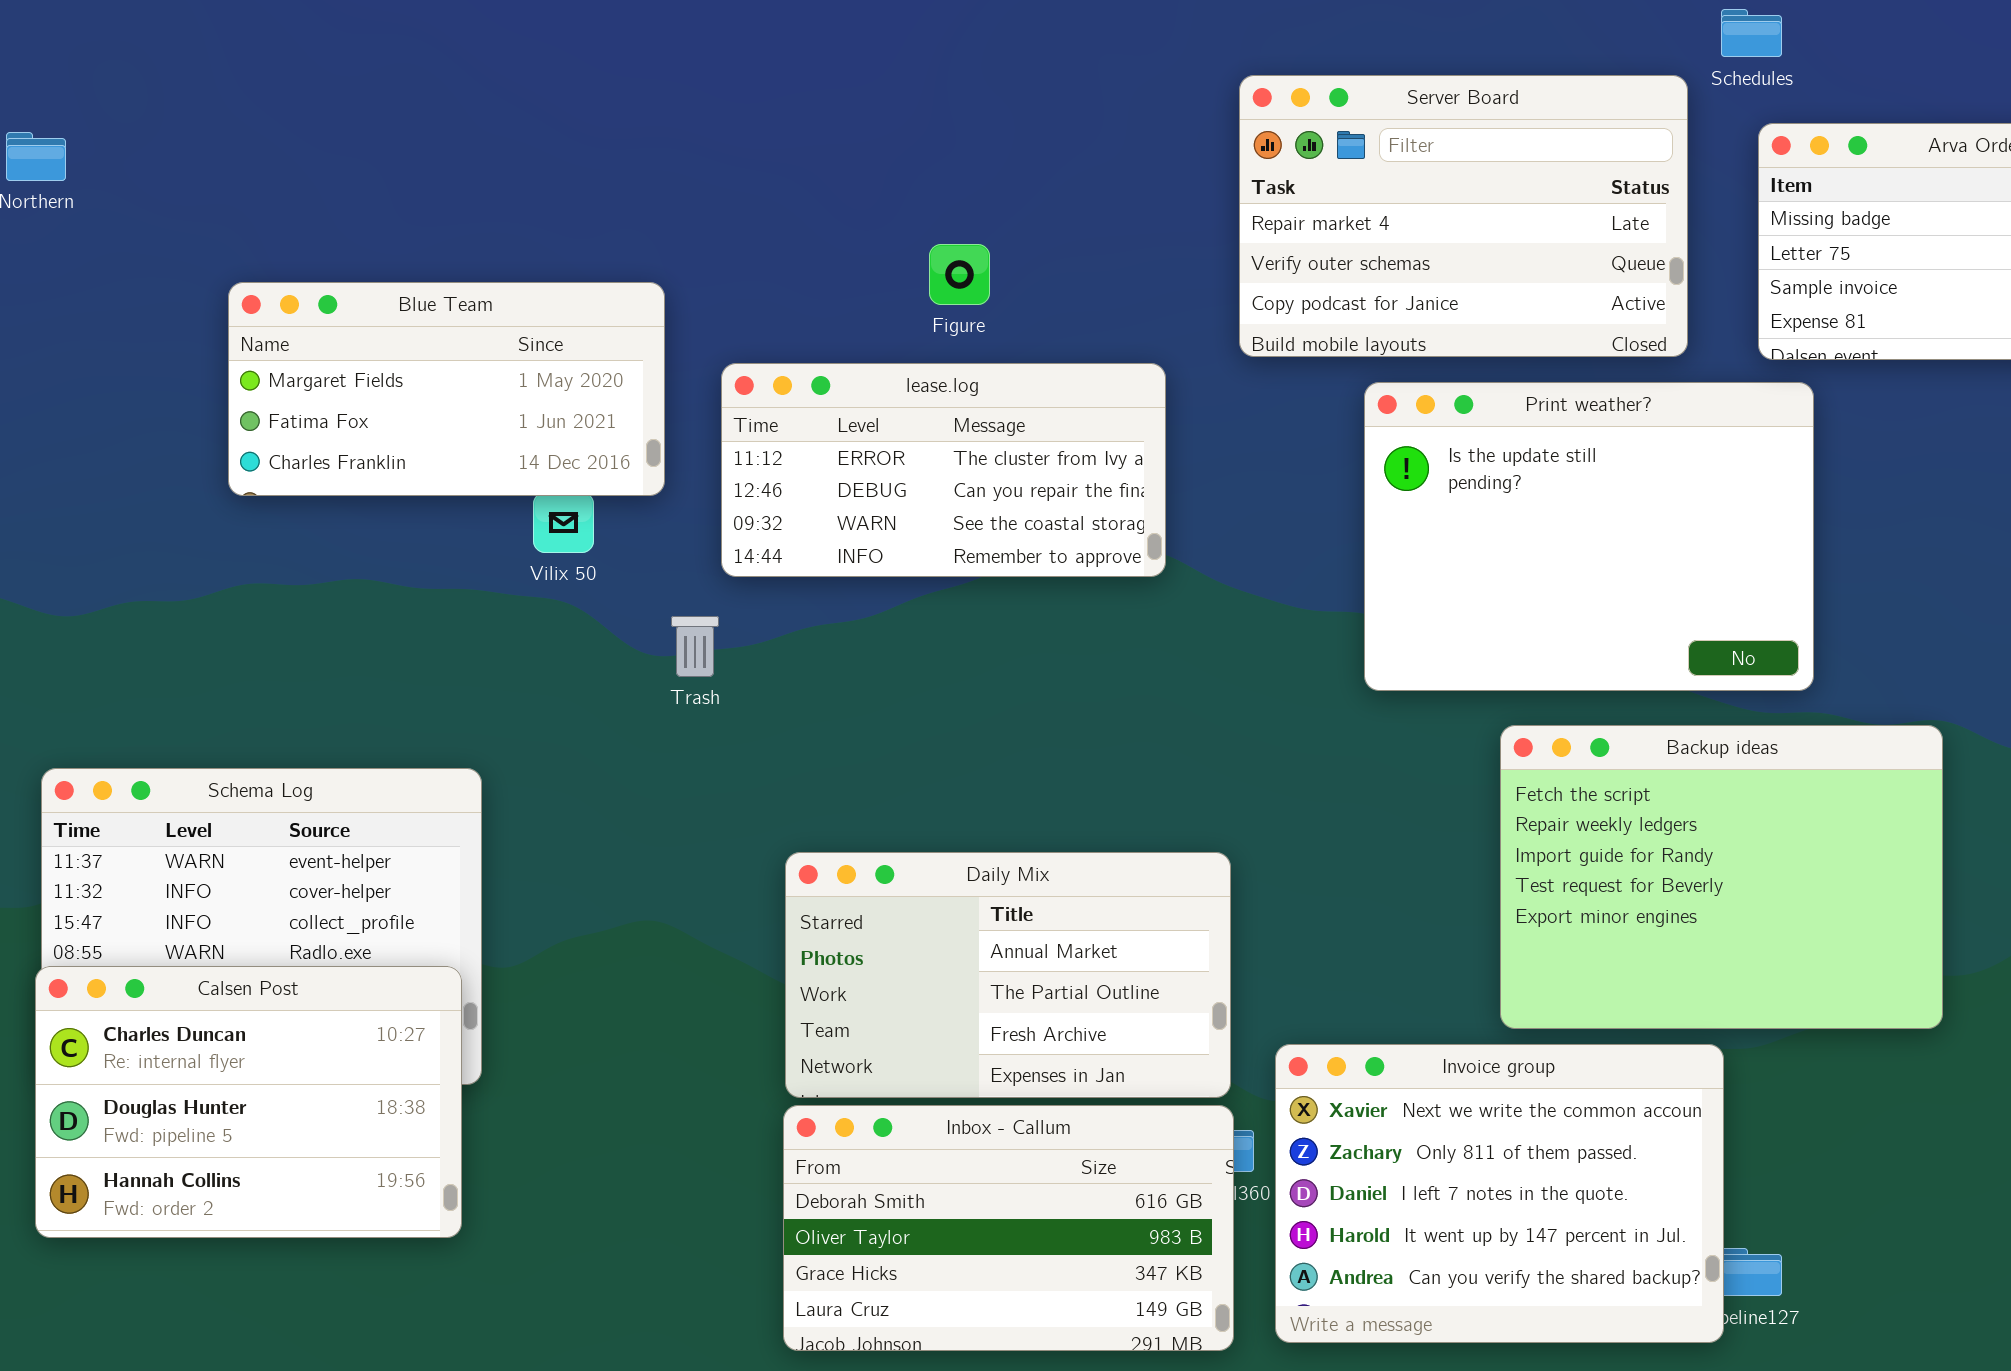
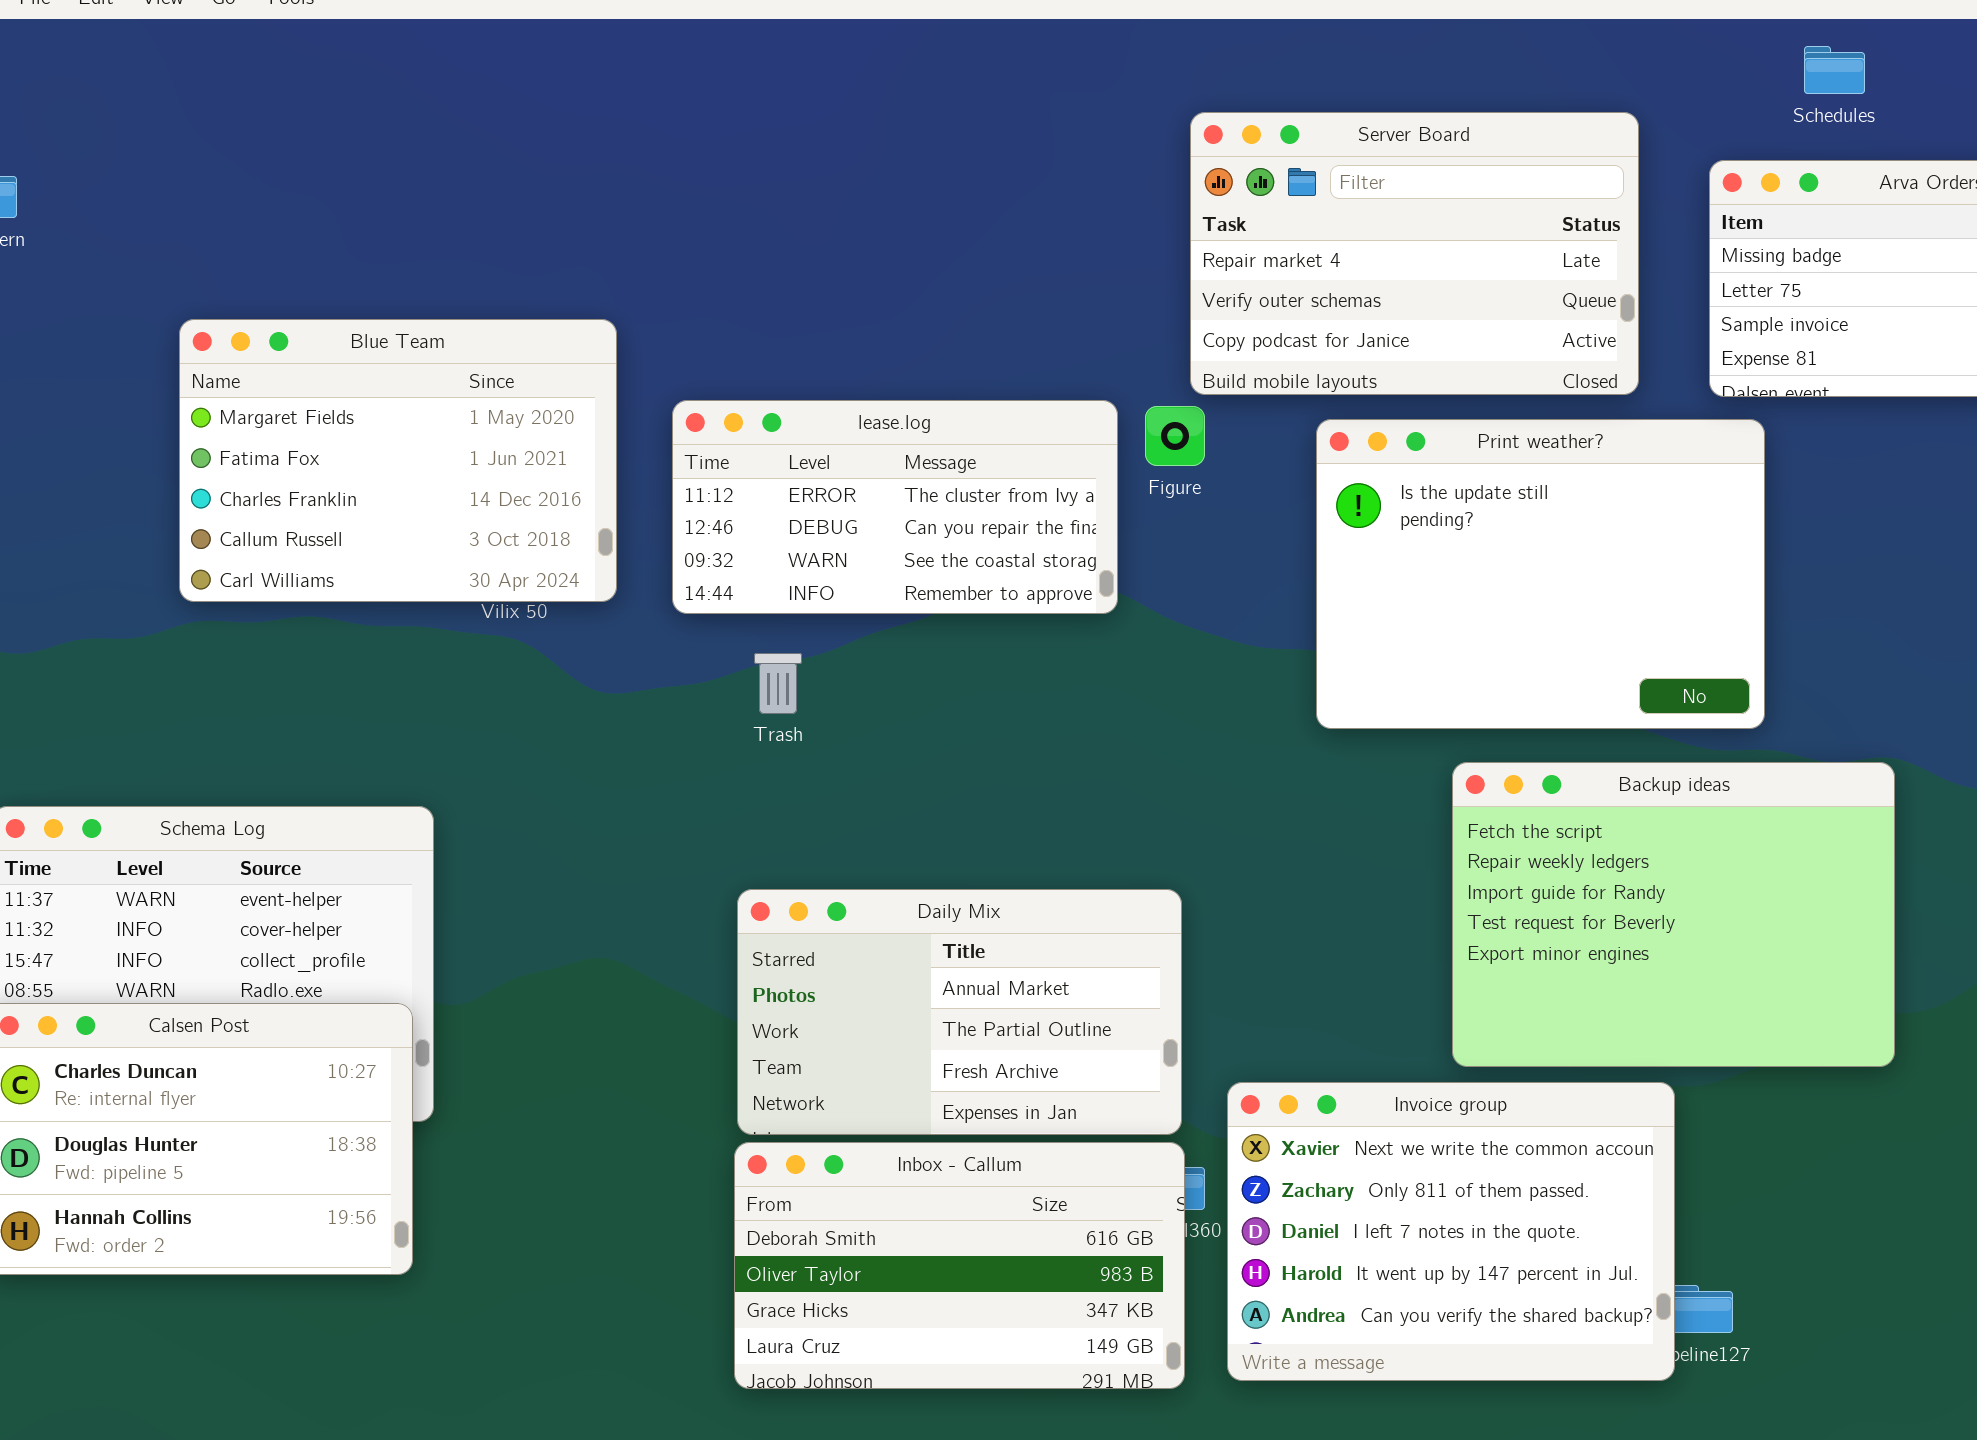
Schedules: [1721,9,1782,57] -> [1804,46,1865,94], moved
Figure: [929,244,990,305] -> [1145,406,1205,466], moved
Blue Team: [228,282,665,496] -> [179,319,617,602], resized
Trash: [671,616,719,677] -> [754,653,802,714], moved

